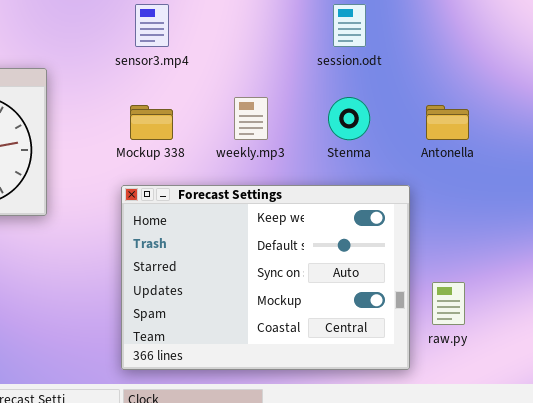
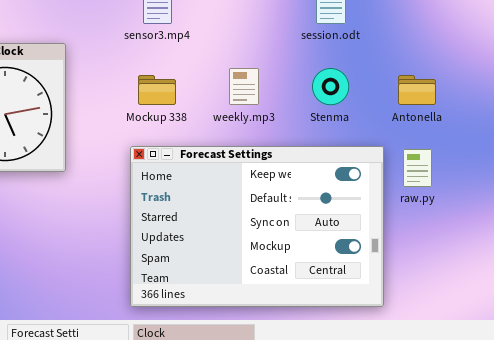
raw.py: [432,282,465,325] -> [403,149,432,187], moved

